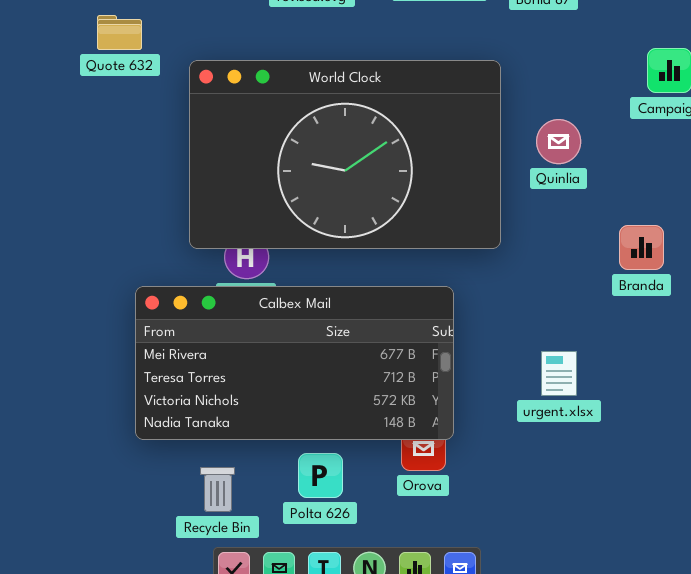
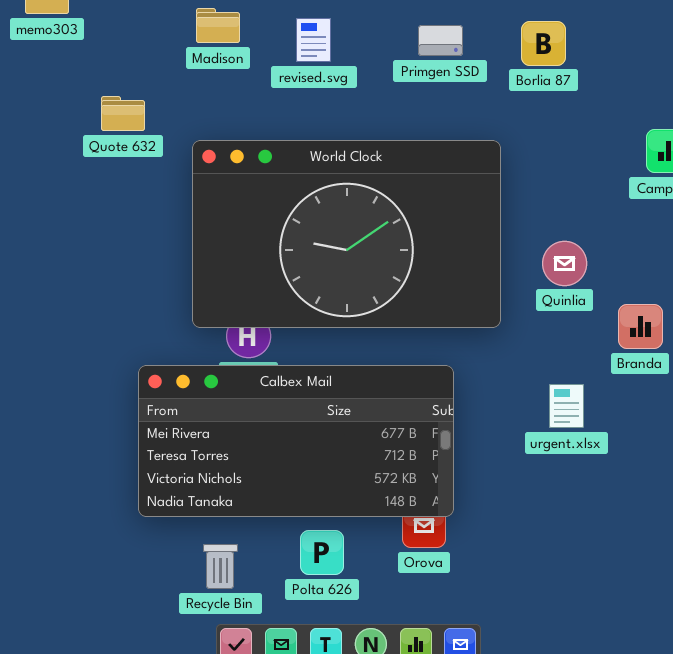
Quinlia: [536,119,581,164] -> [542,241,587,286], moved
urgent.xlsx: [541,351,577,396] -> [549,384,584,428], moved

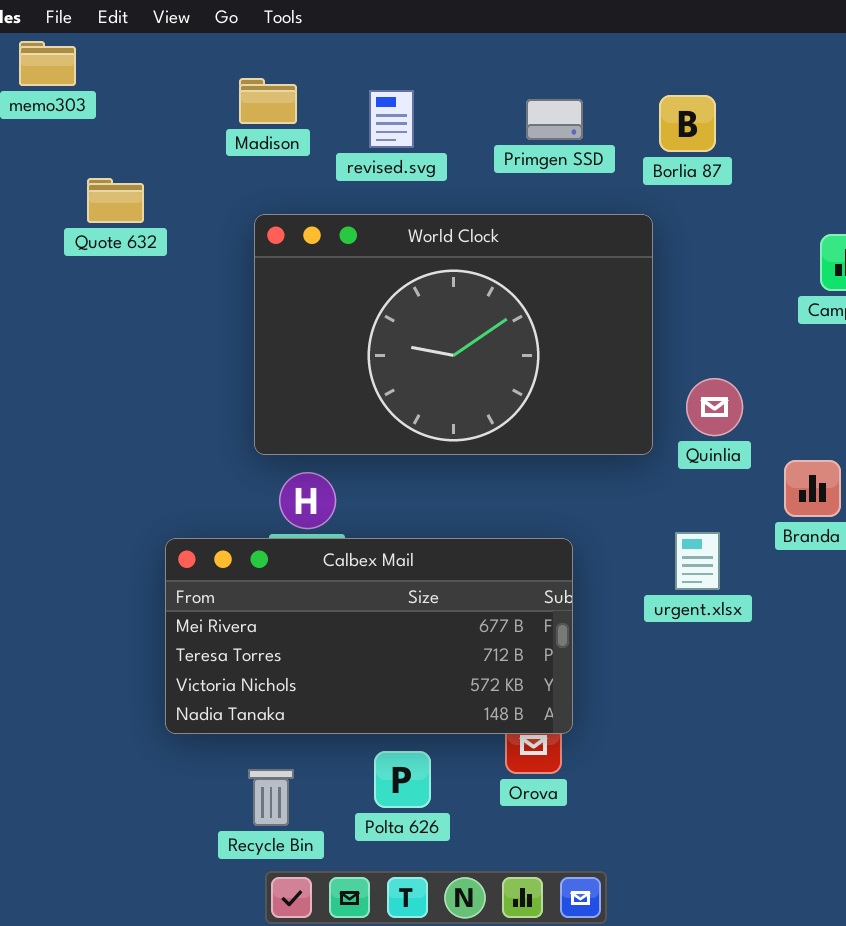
Quote 632: [101,96,145,131] -> [87,178,144,223], moved
World Clock: [192,140,501,328] -> [254,214,653,455], moved
urgent.xlsx: [549,384,584,428] -> [675,532,720,590], moved

